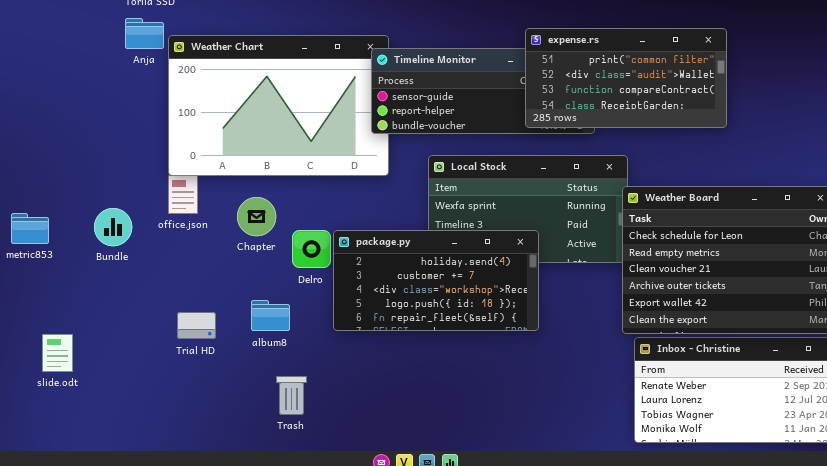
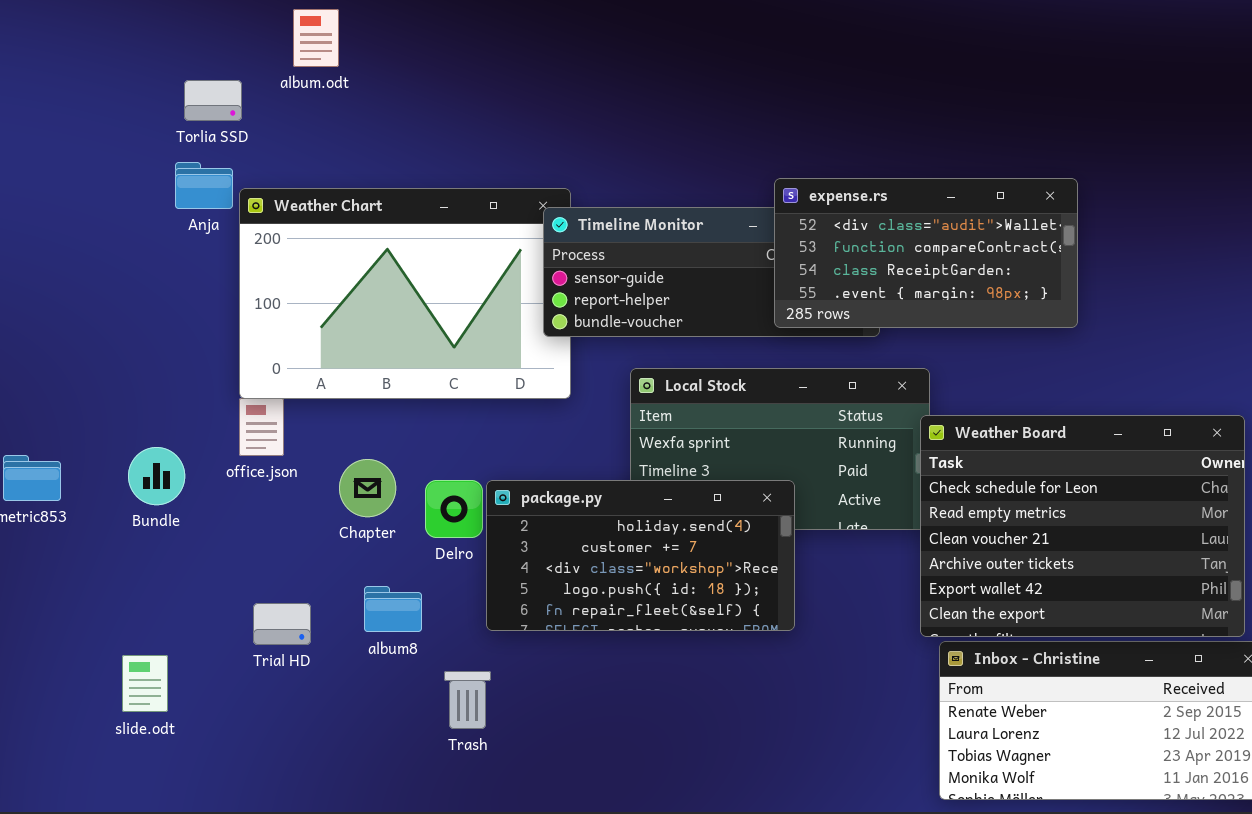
expense.rs: [525,28,727,128] -> [774,178,1078,328], scrolled down 1 row
Chapter: [237,197,276,236] -> [339,459,396,517], moved
slide.odt: [42,334,73,372] -> [122,655,168,712], moved
Trash: [276,376,307,415] -> [444,671,491,729], moved

